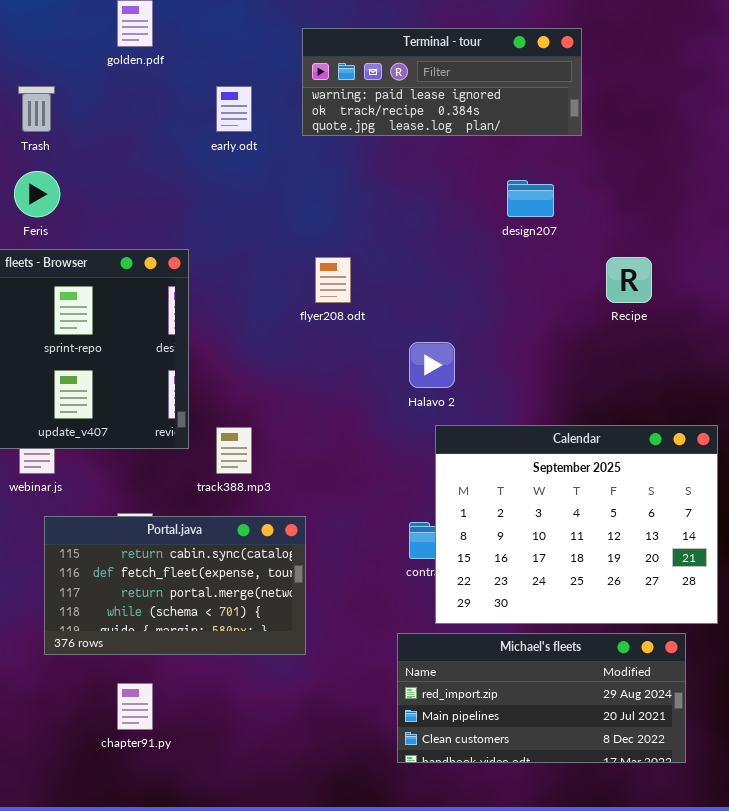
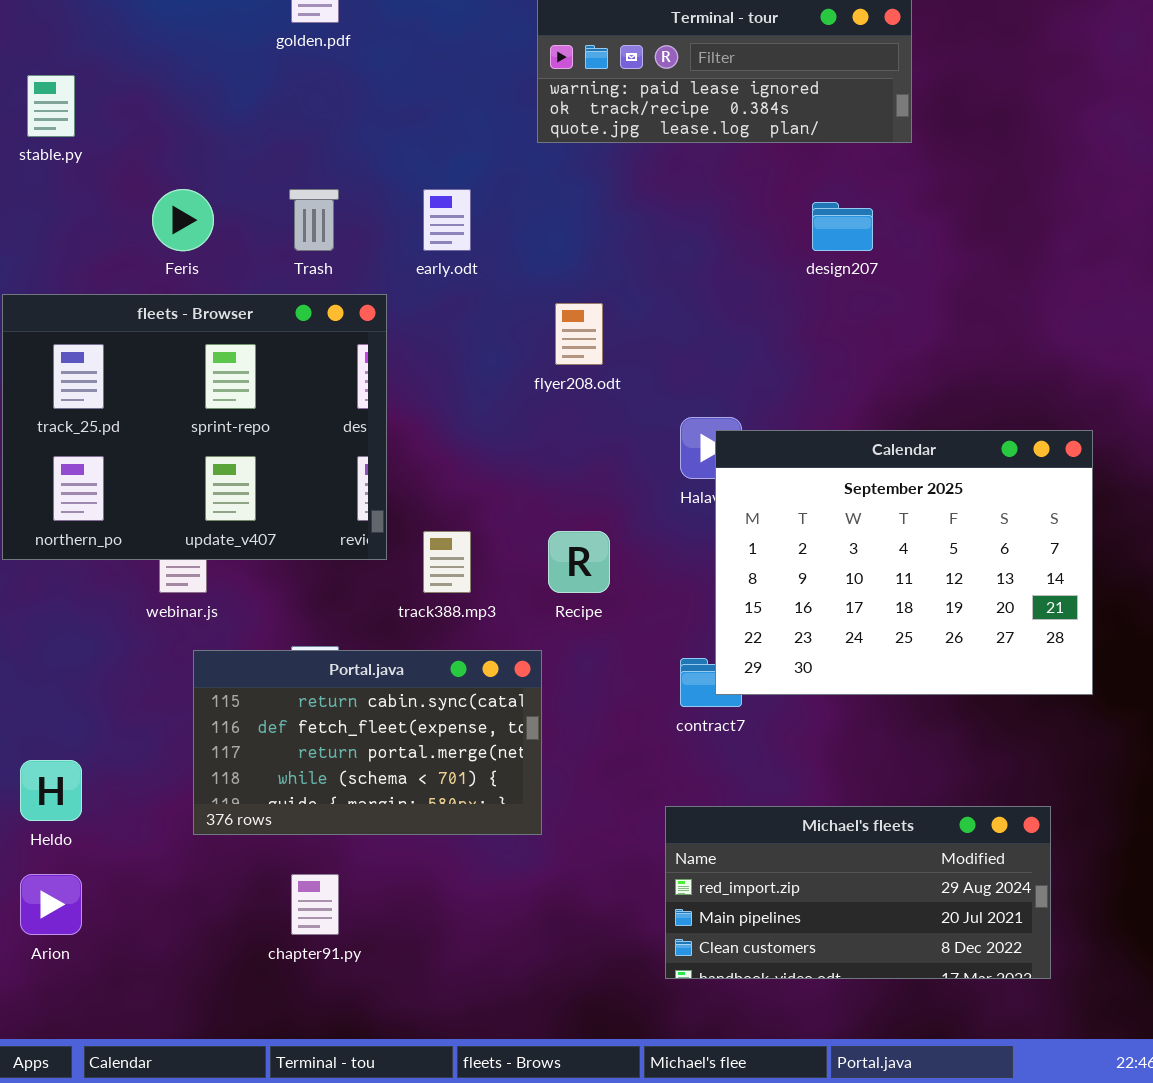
Trash: [18,86,55,132] -> [289,189,339,251], moved
early.odt: [216,86,252,132] -> [423,189,471,251], moved
Recipe: [606,257,652,303] -> [548,531,610,593], moved
Calendar: [435,425,718,624] -> [715,430,1093,695], moved

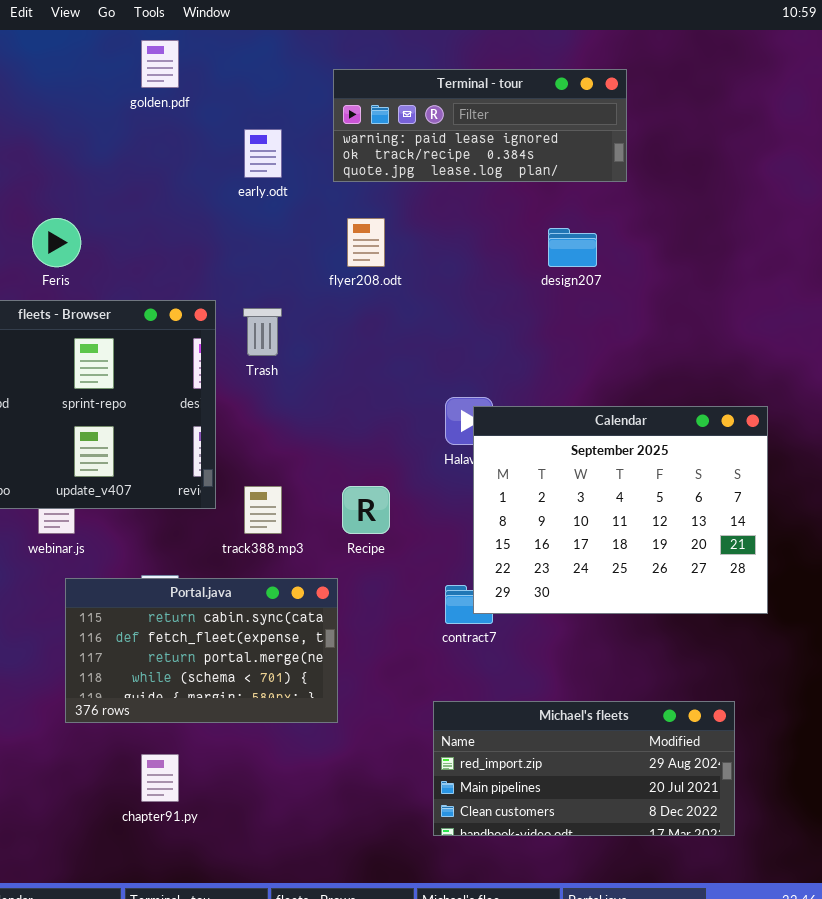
Trash: [289,189,339,251] -> [243,308,282,356], moved
early.odt: [423,189,471,251] -> [244,129,282,178], moved
flyer208.odt: [555,303,603,365] -> [347,218,385,267], moved

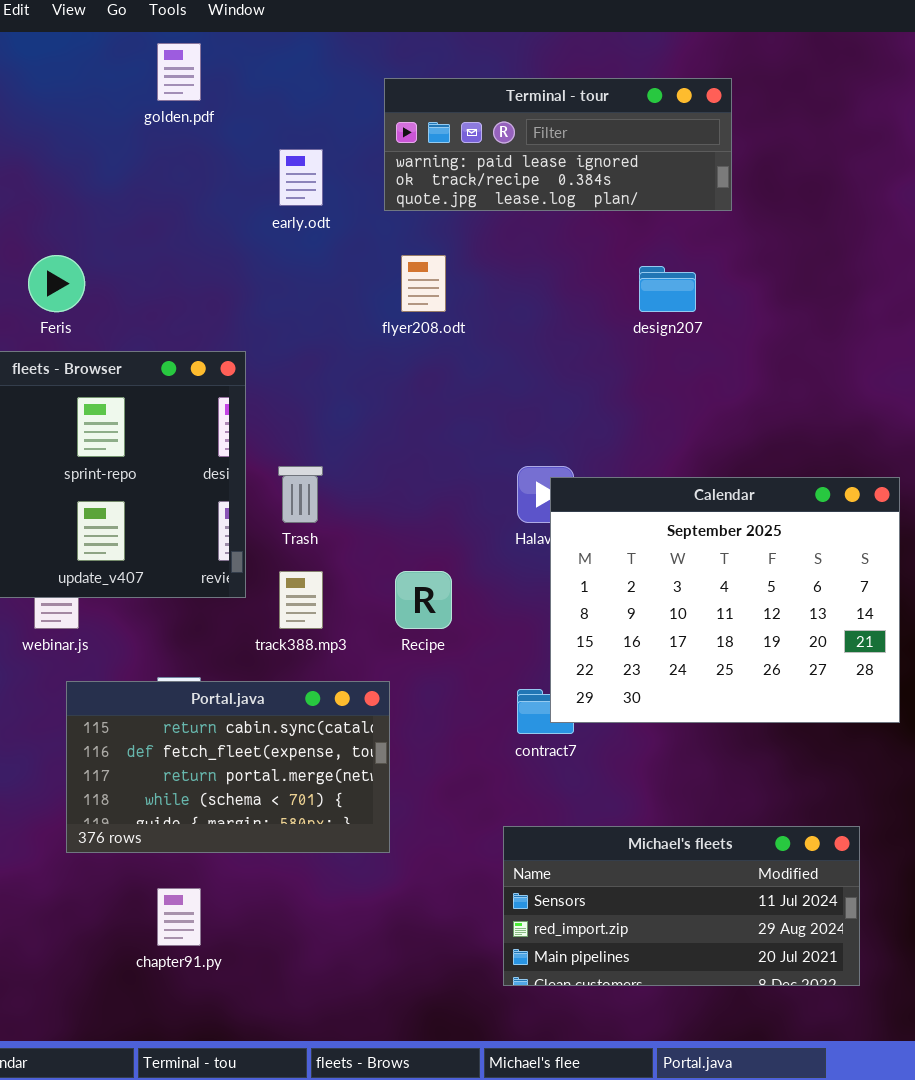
Trash: [243,308,282,356] -> [278,466,323,523], moved
Michael's fleets: [433,701,735,836] -> [503,826,860,986], scrolled up 1 row

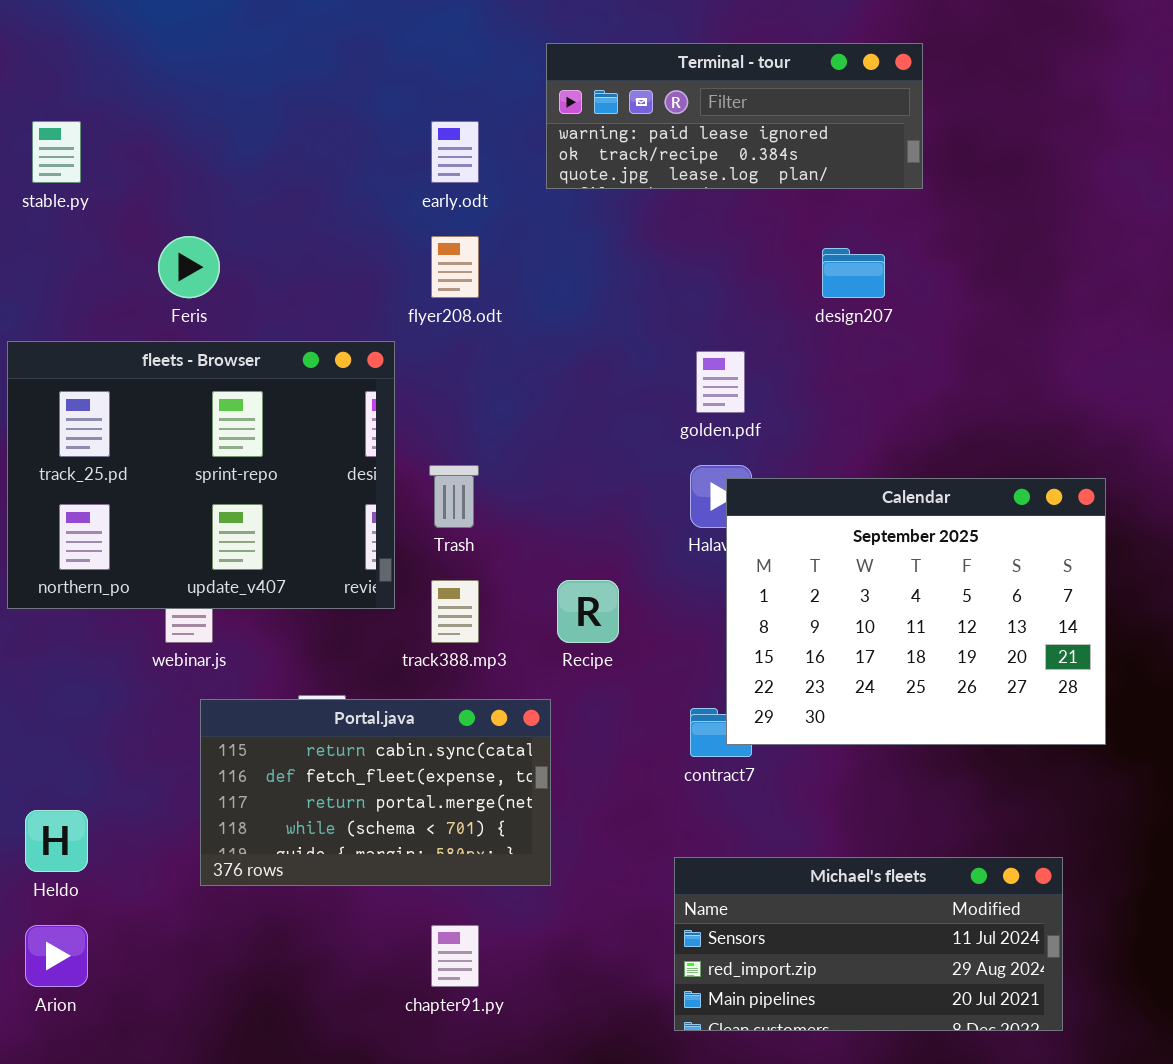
golden.pdf: [157,43,201,101] -> [696,351,745,413], moved
flyer208.odt: [401,255,446,312] -> [431,236,479,298], moved
chapter91.py: [157,888,201,946] -> [431,925,479,987], moved

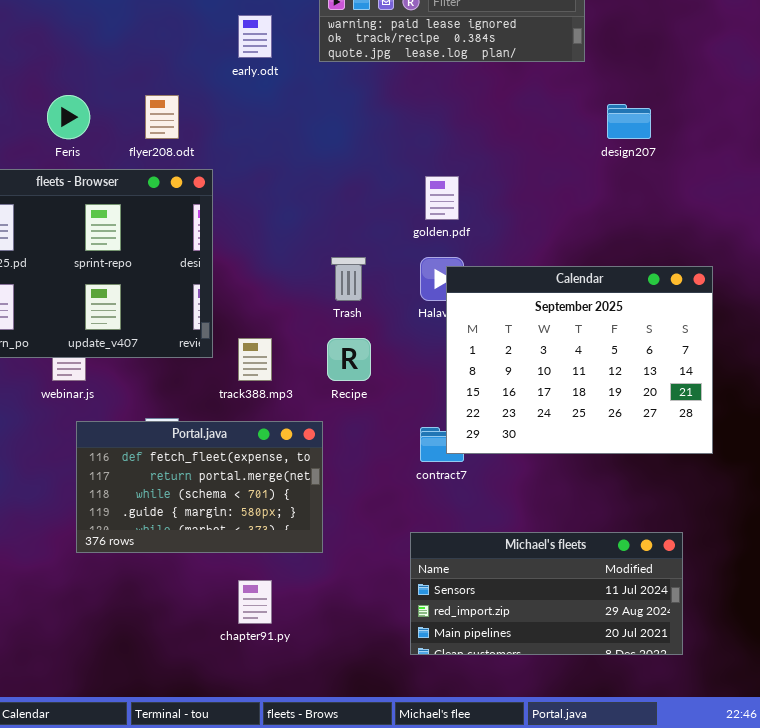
flyer208.odt: [431,236,479,298] -> [145,95,179,139], moved
design207: [822,248,885,298] -> [607,104,651,139], moved
Trash: [429,465,479,528] -> [331,257,366,301], moved
Portal.java: [200,699,551,886] -> [76,421,323,553], scrolled down 1 row

